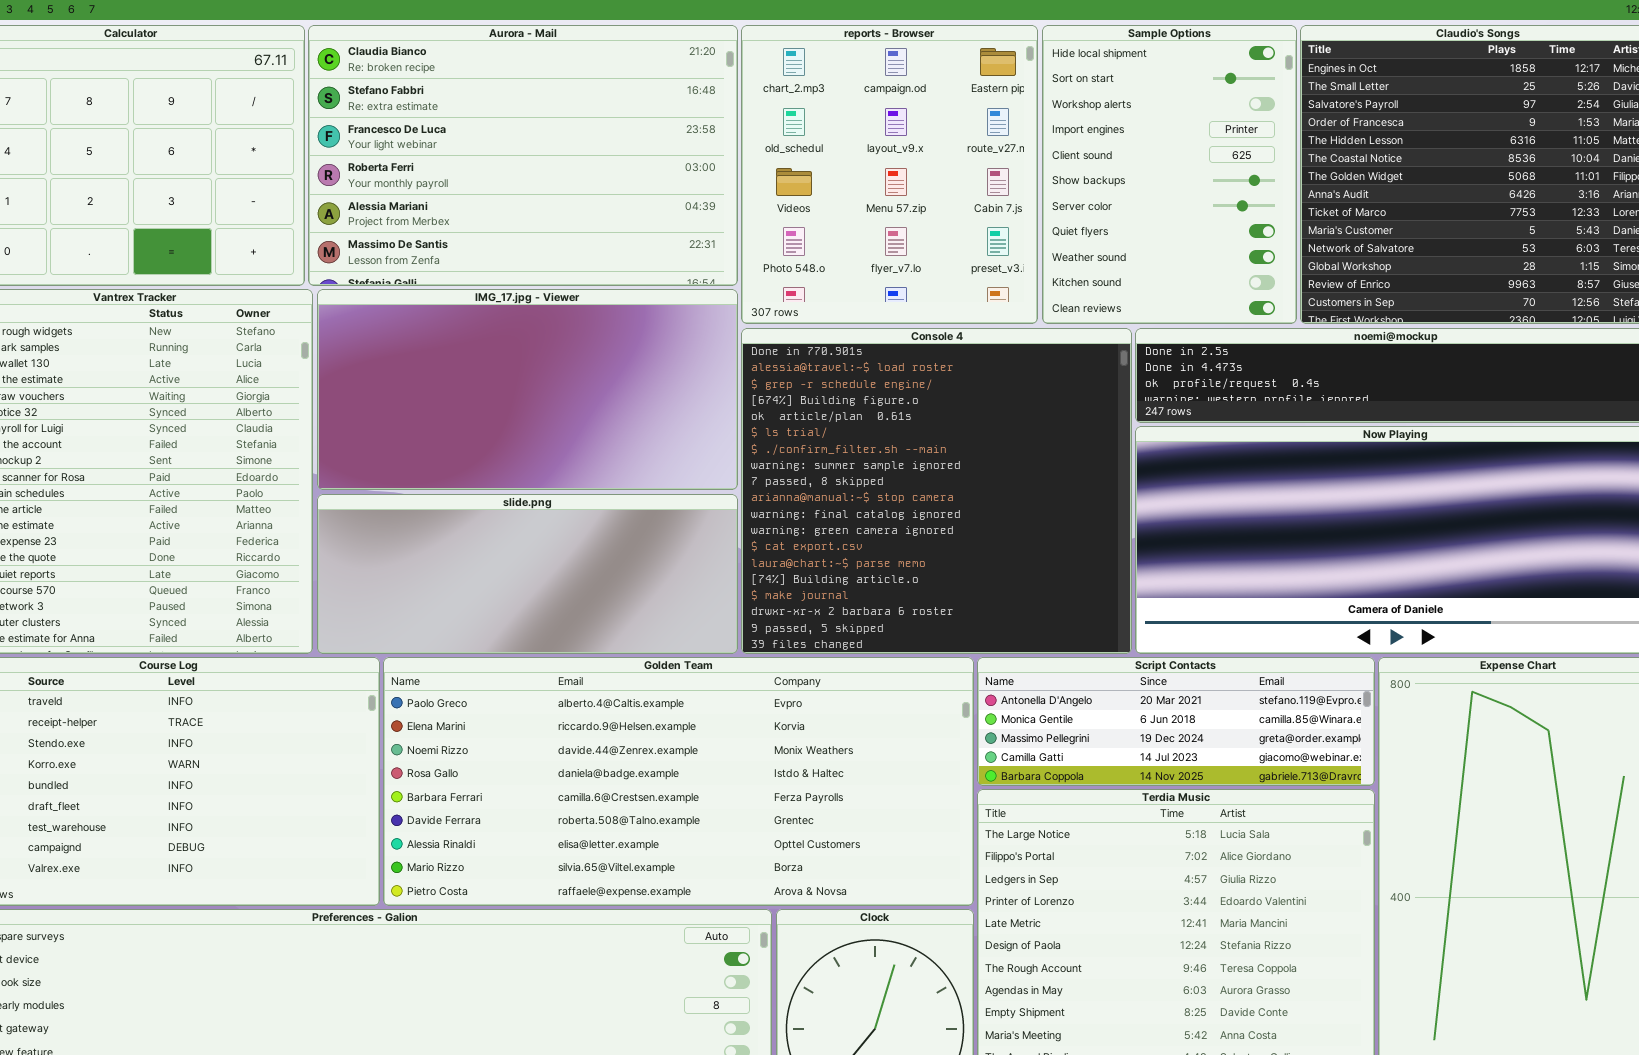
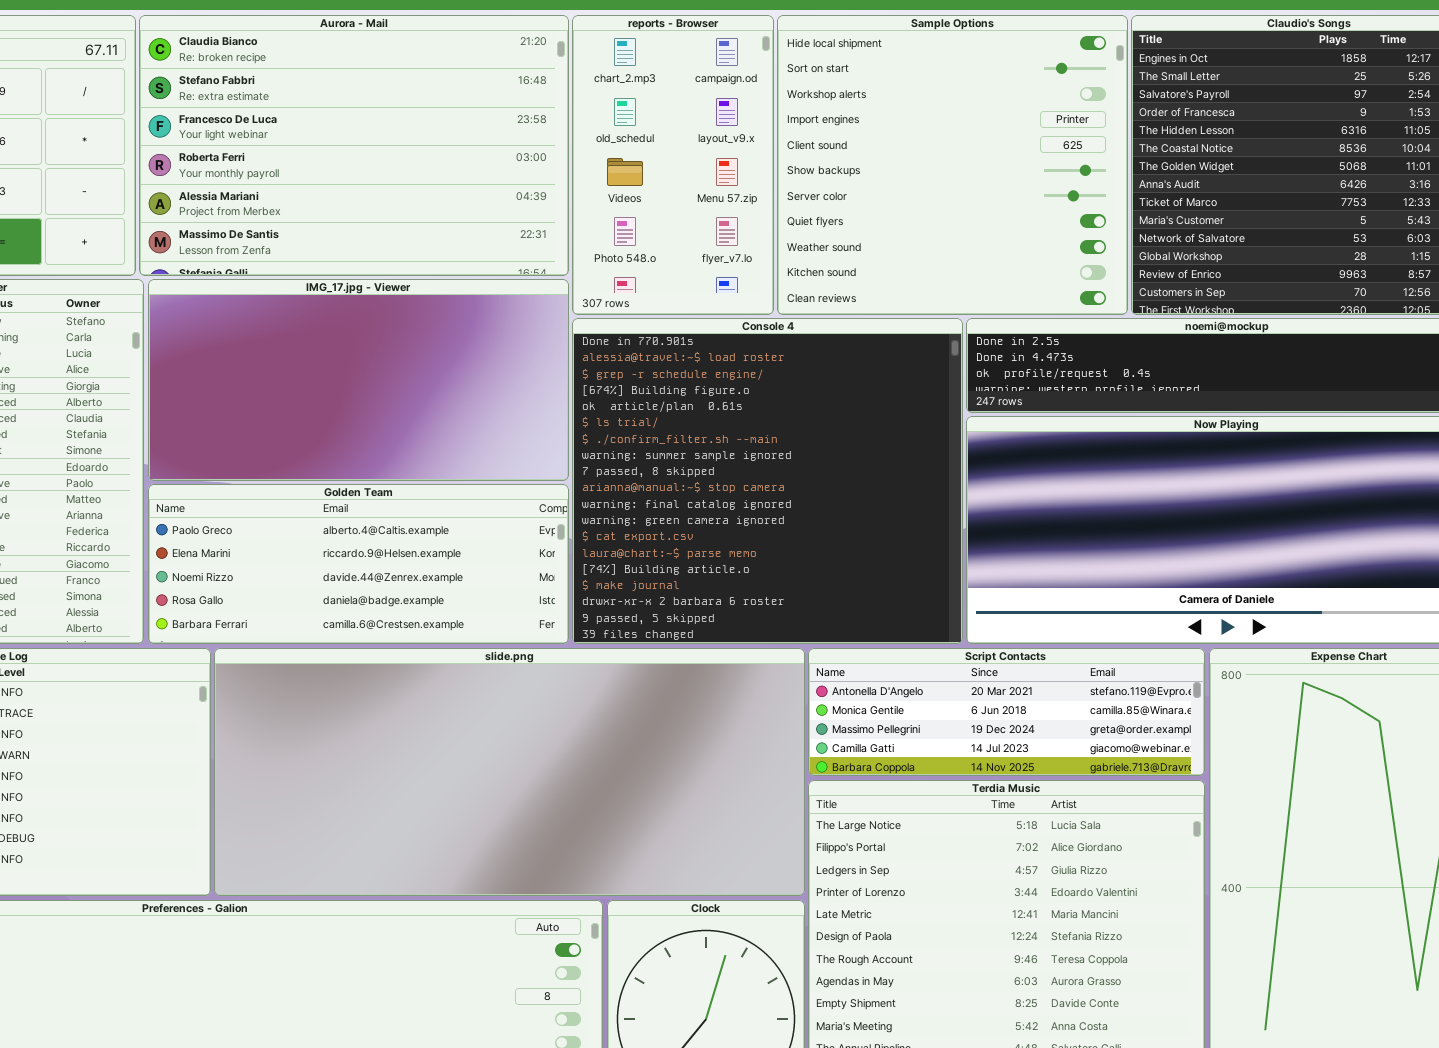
reports - Browser: [741,25,1038,324] -> [572,15,774,315], resized
Sample Options: [1042,25,1297,324] -> [777,15,1128,315], resized
slide.png: [317,494,738,654] -> [214,648,805,896], moved, resized
Golden Team: [383,657,974,906] -> [148,484,569,644], moved, resized

